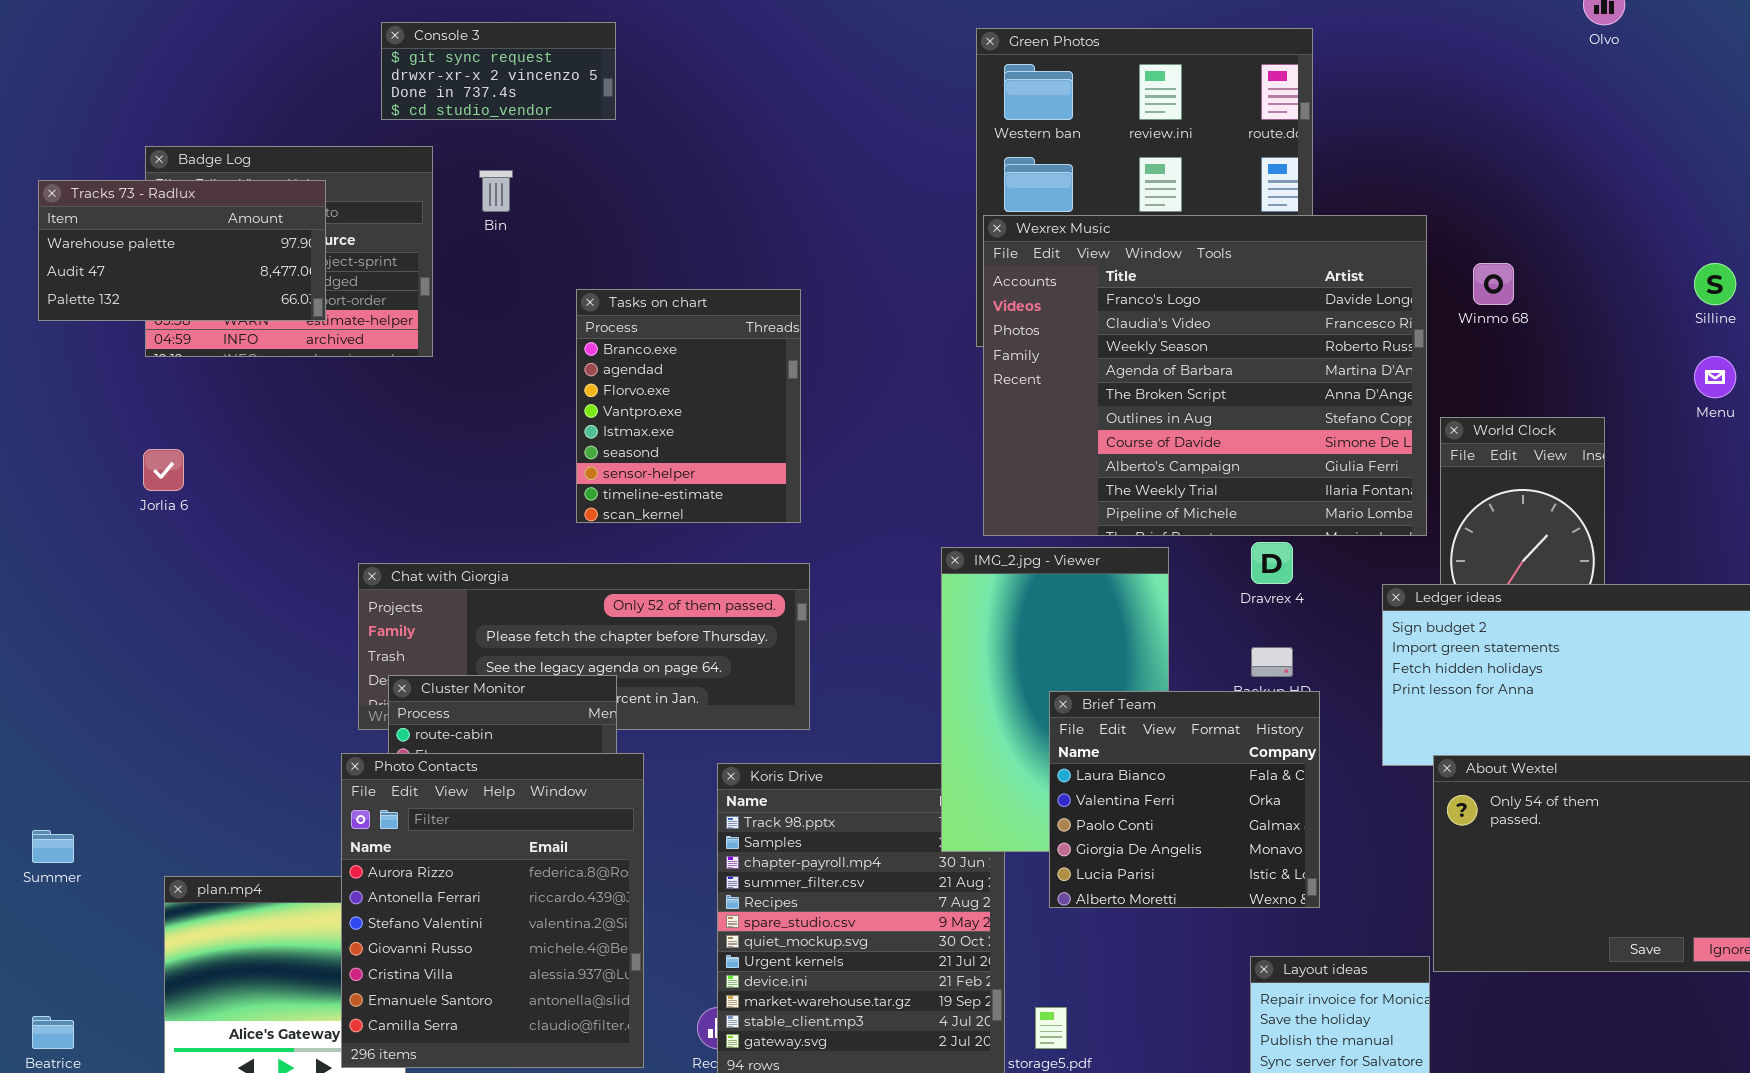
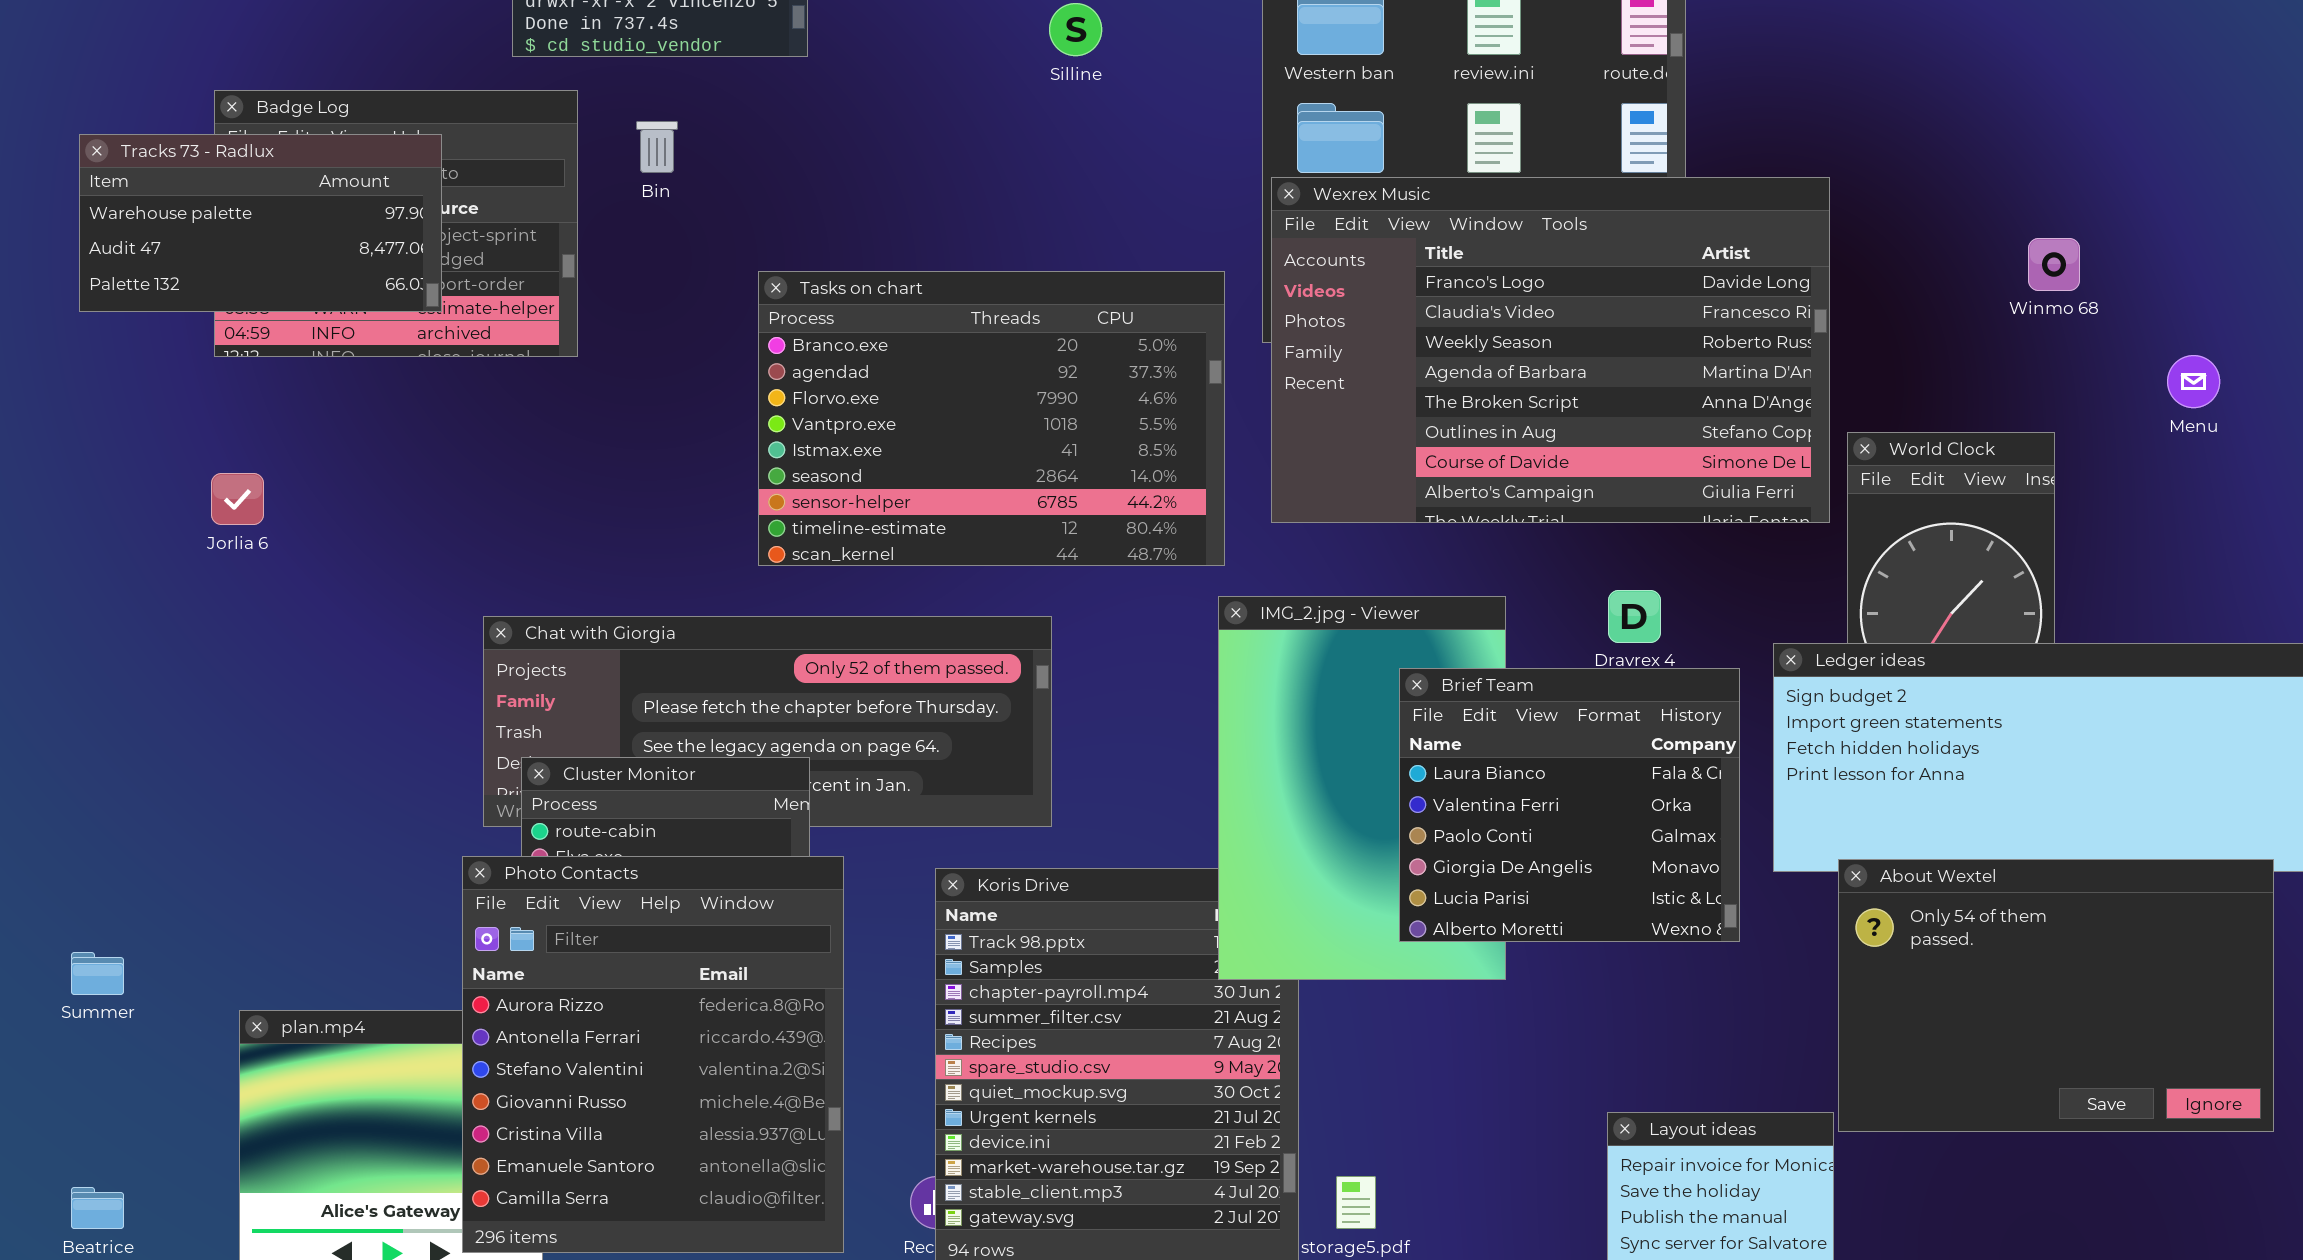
Wexrex Music: [983,215,1427,536] -> [1271,177,1830,523], resized
Winmo 68: [1473,263,1514,305] -> [2028,238,2080,291], moved
Silline: [1694,263,1736,305] -> [1049,3,1102,56], moved
Tasks on chart: [576,289,801,523] -> [758,271,1225,566], resized
Brief Team: [1049,691,1320,908] -> [1399,668,1740,942], moved

